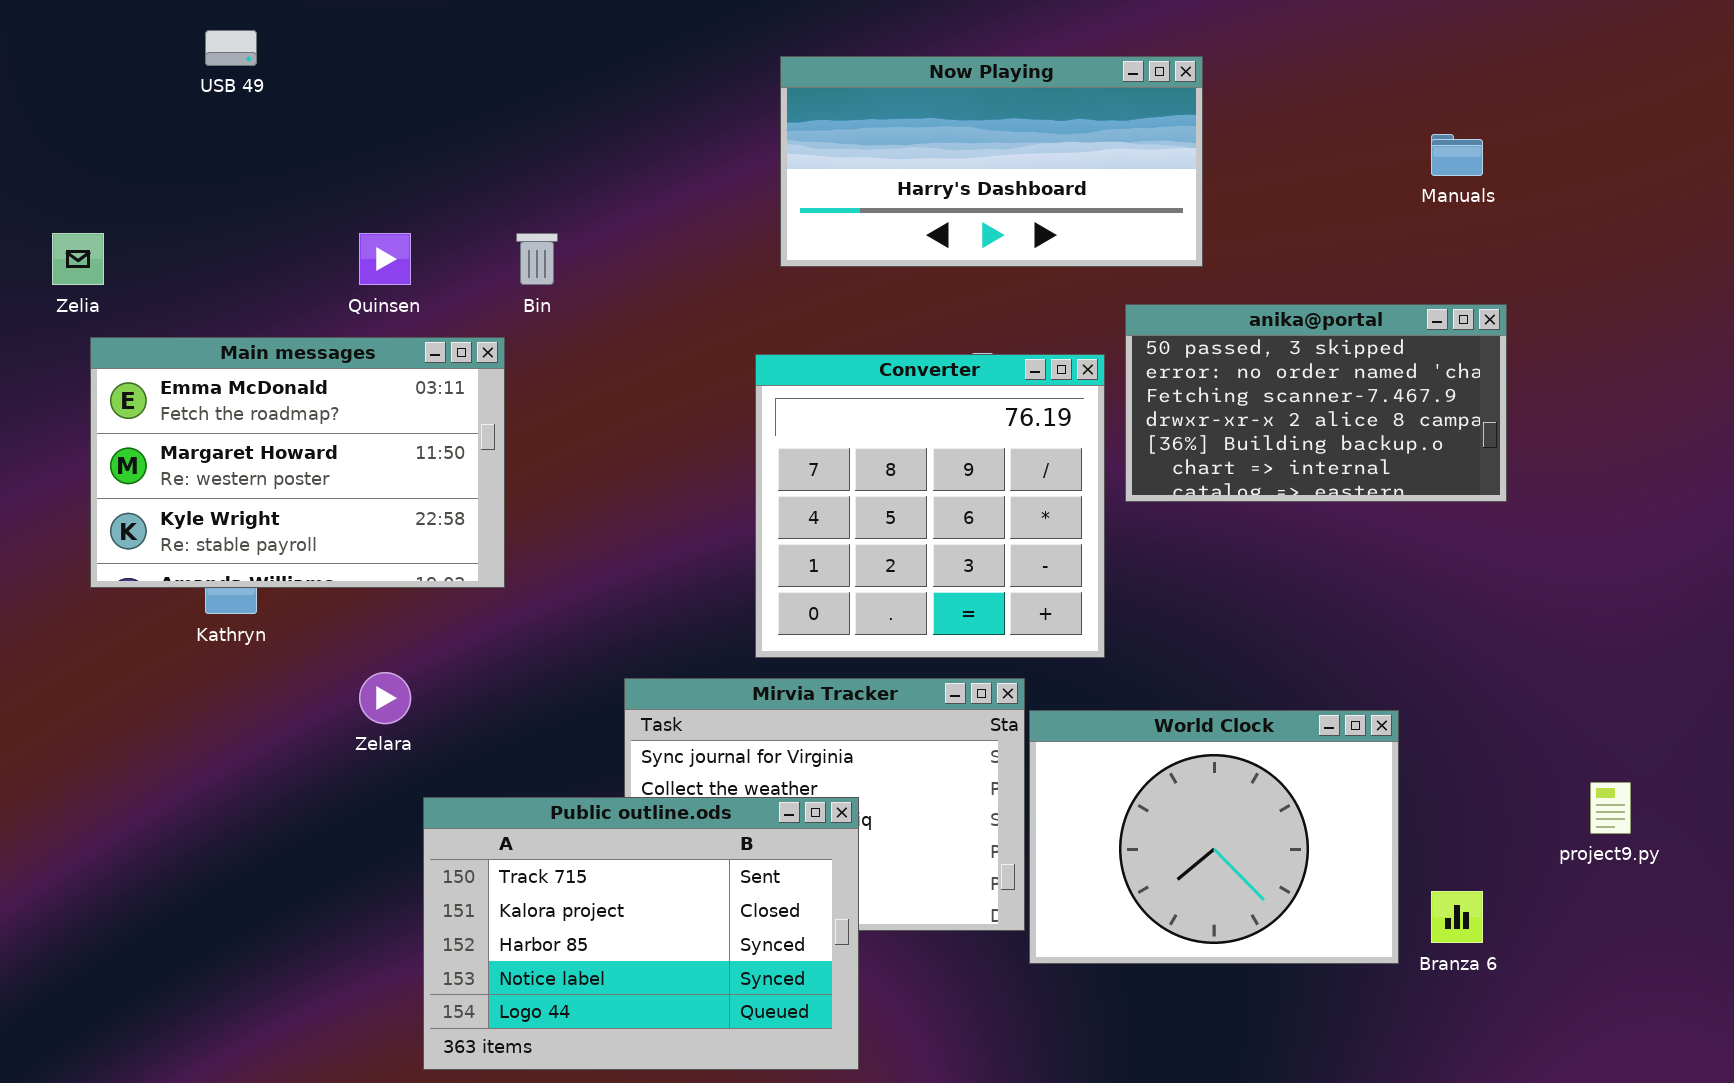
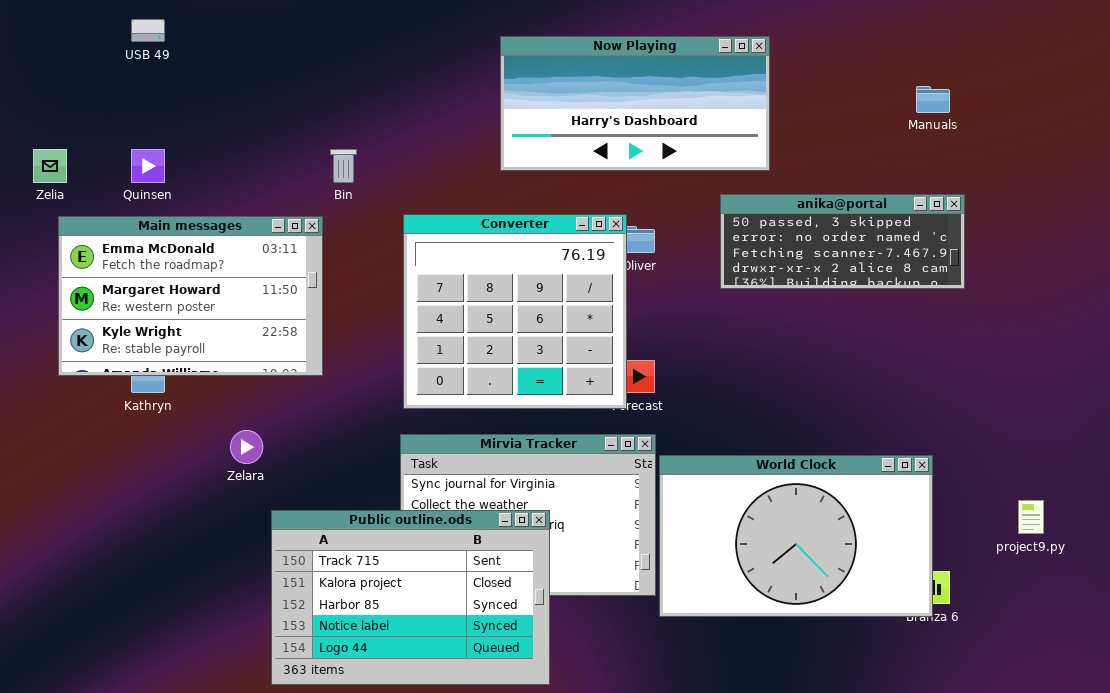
Quinsen: [359,233,411,285] -> [131,149,165,183], moved
anika@portal: [1125,304,1507,502] -> [720,194,965,289], resized
Converter: [755,354,1105,658] -> [403,214,627,409], moved
World Clock: [1029,710,1399,964] -> [659,455,933,617], resized

